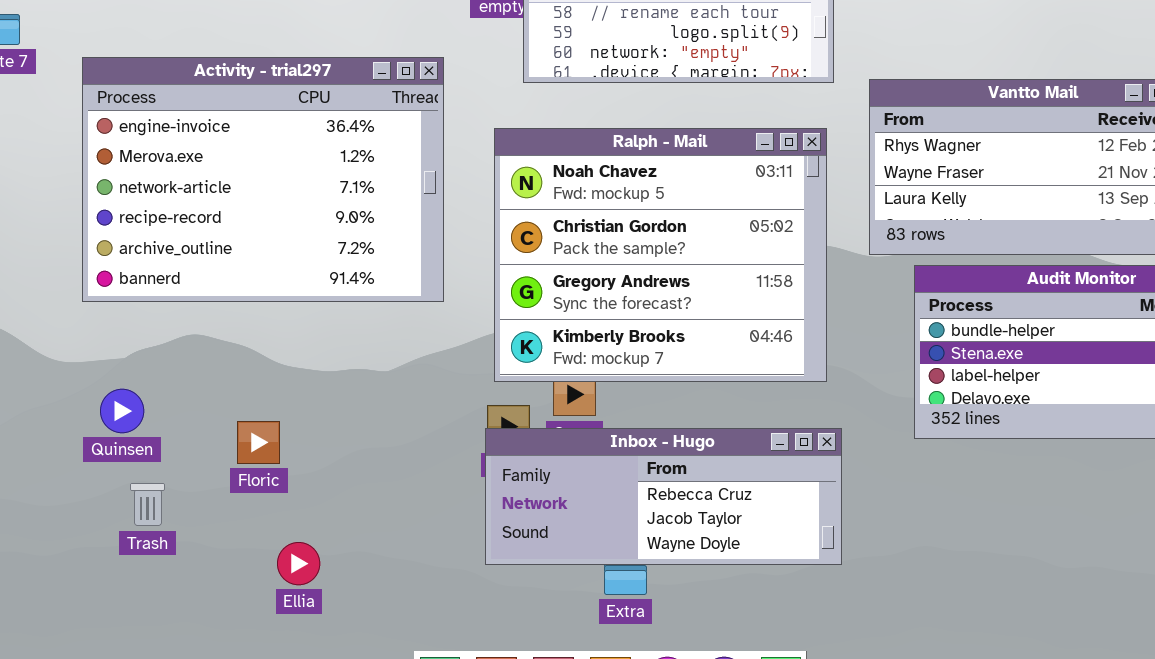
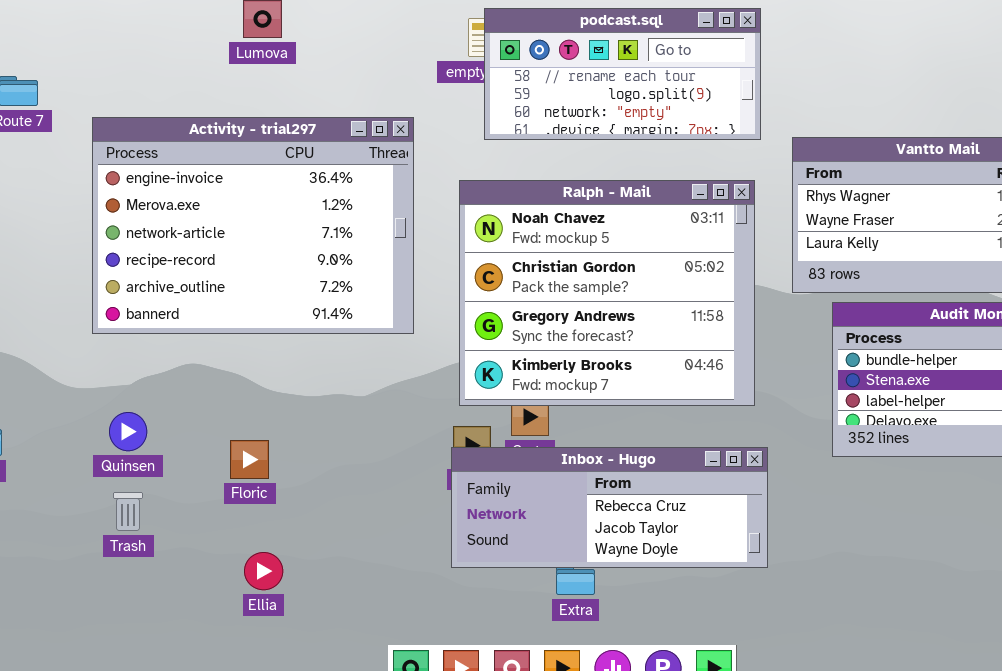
Trash: [130,483,165,526] -> [113,492,143,531], moved
Ellia: [277,542,320,585] -> [244,552,283,590], moved

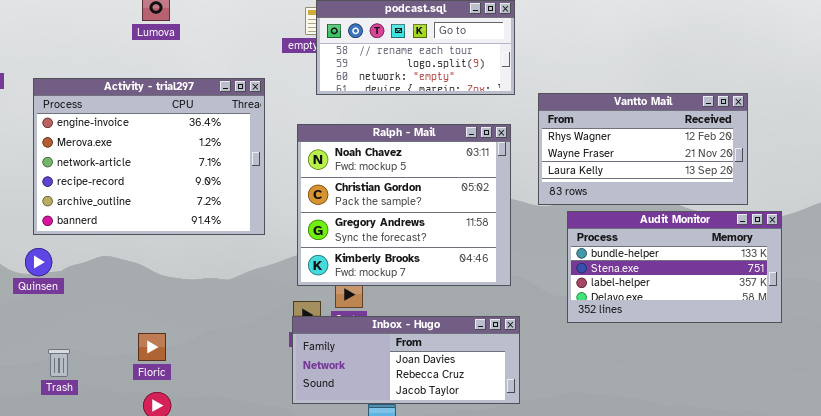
Quinsen: [109,412,147,451] -> [25,248,52,276], moved
Floric: [230,440,269,479] -> [138,333,166,361], moved
Inbox - Hugo: [451,447,768,568] -> [292,316,520,404], scrolled up 1 row

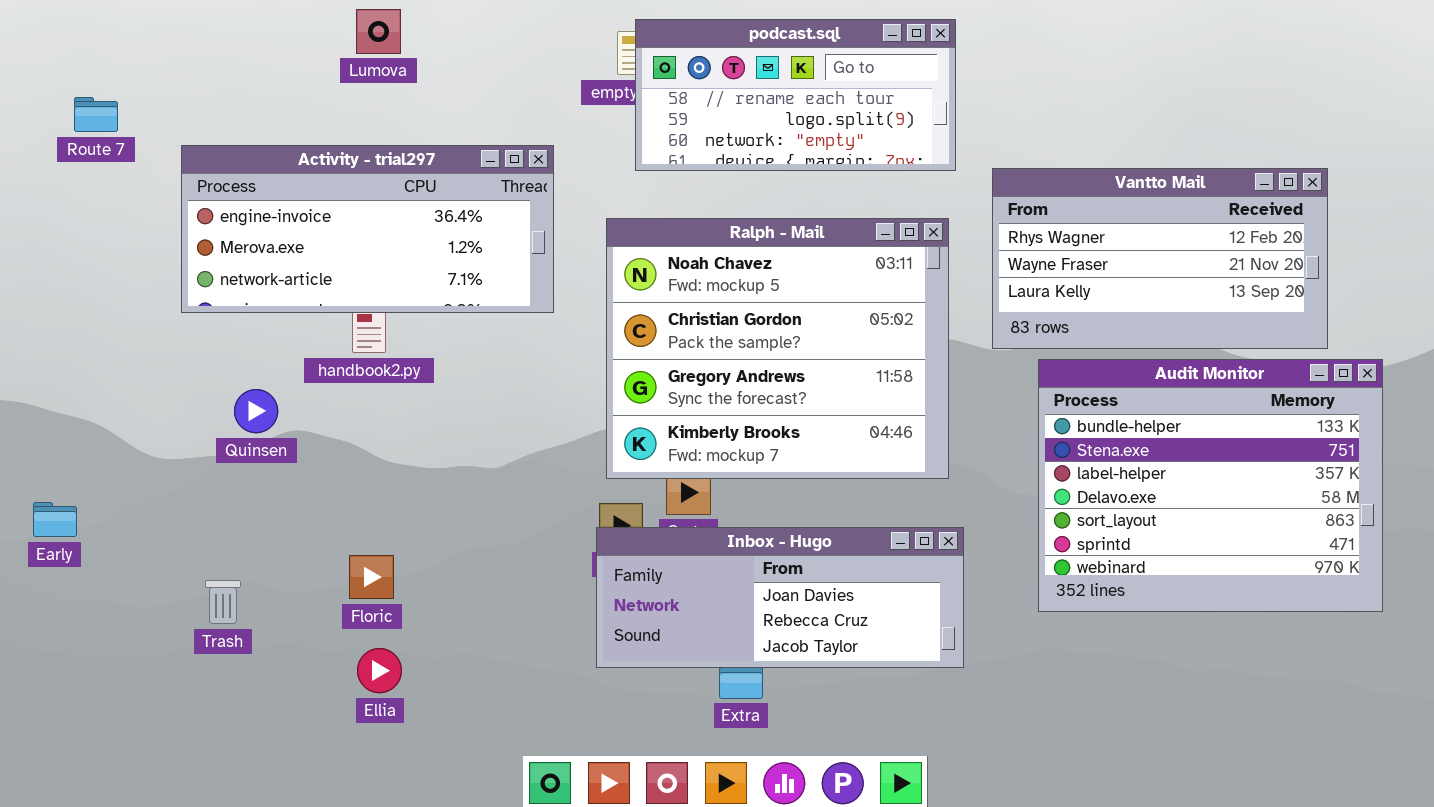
Activity - trial297: [33,78,265,235] -> [181,145,554,313], resized
Audit Monitor: [567,211,782,323] -> [1038,359,1383,612], resized
Quinsen: [25,248,52,276] -> [234,389,278,433], moved

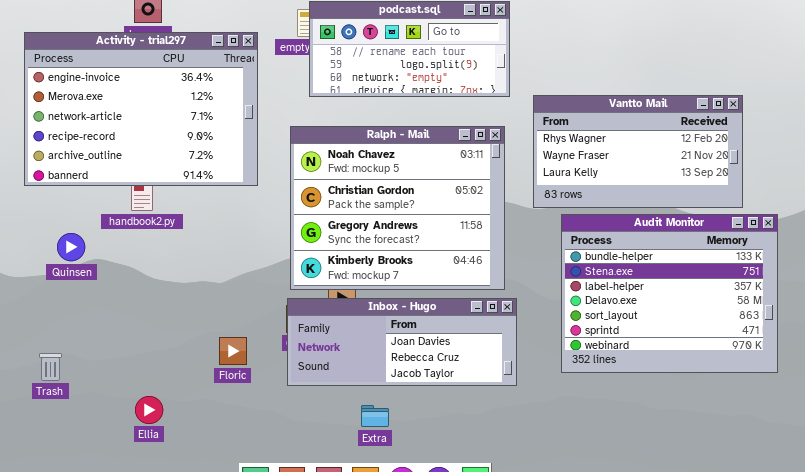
Activity - trial297: [181,145,554,313] -> [24,32,258,186], resized
Inbox - Hugo: [596,527,964,668] -> [287,298,517,386], moved
Floric: [349,555,394,599] -> [219,337,247,365], moved

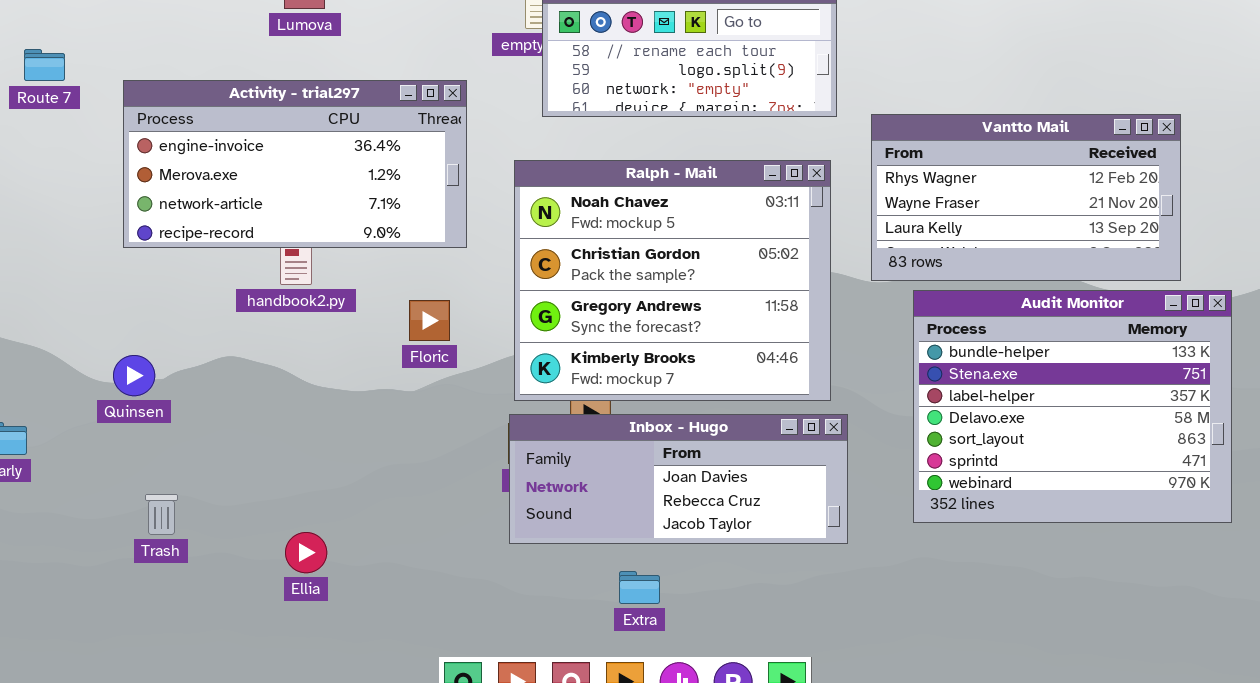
Activity - trial297: [24,32,258,186] -> [123,80,467,248], resized
Quinsen: [57,233,85,261] -> [113,355,155,396], moved
Floric: [219,337,247,365] -> [409,300,450,341], moved
Ellia: [135,396,163,424] -> [285,532,327,573], moved

